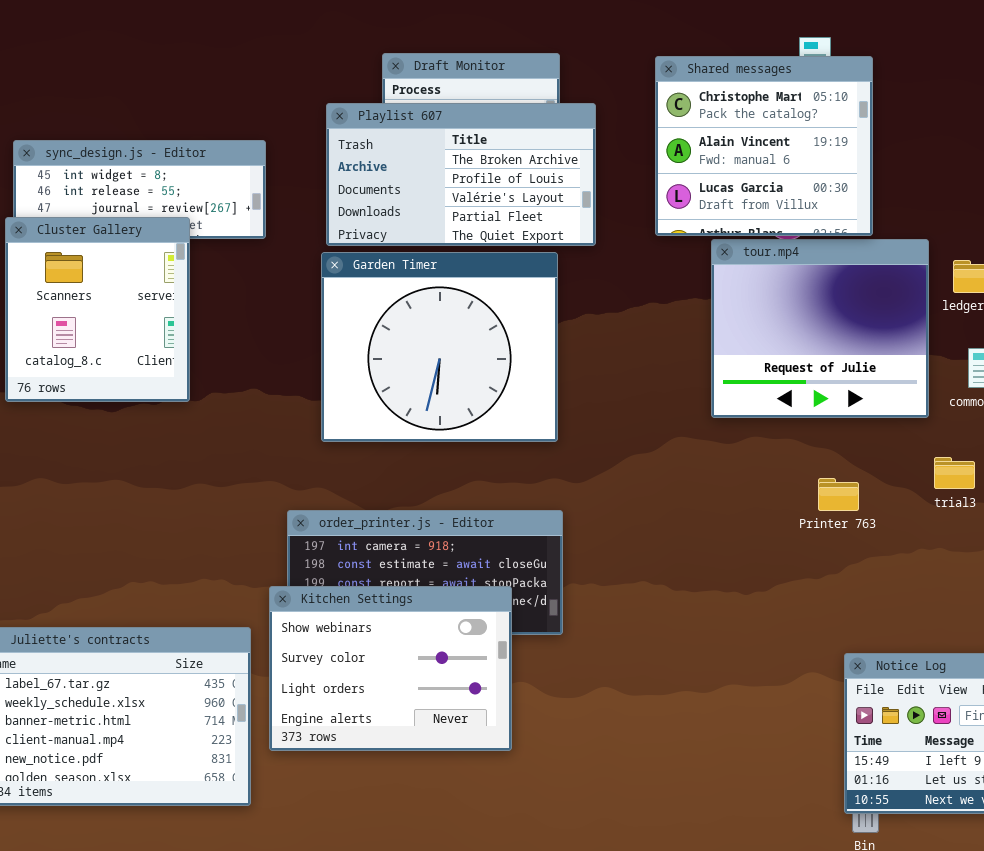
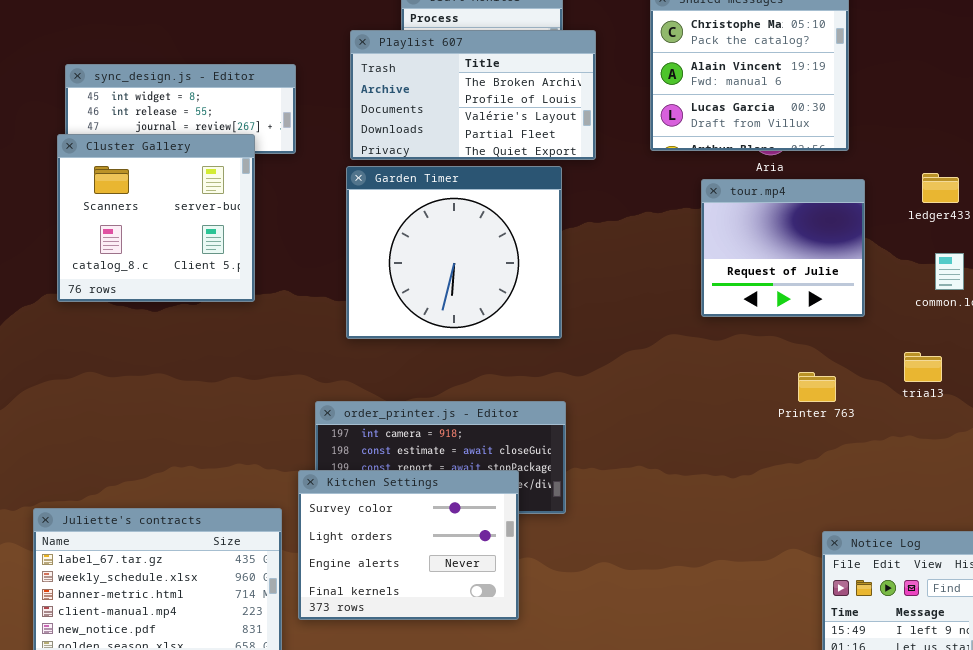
Cluster Gallery: [5,217,190,402] -> [57,134,255,302], resized
tour.mp4: [711,239,929,418] -> [701,179,865,317], resized
Kitchen Settings: [269,586,512,751] -> [298,470,519,620], scrolled down 1 row

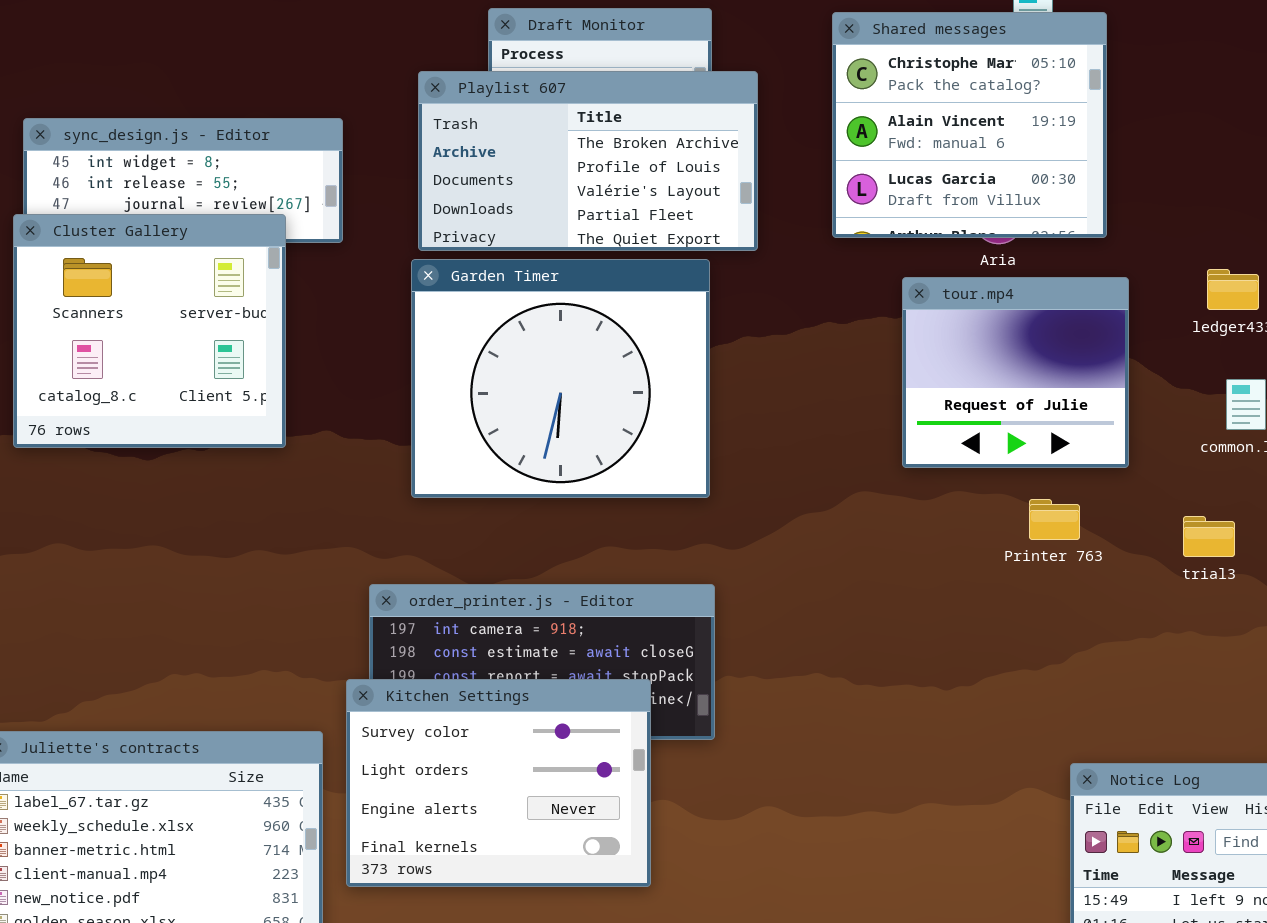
Printer 763: [798,372,836,402] -> [1029,499,1080,540], moved

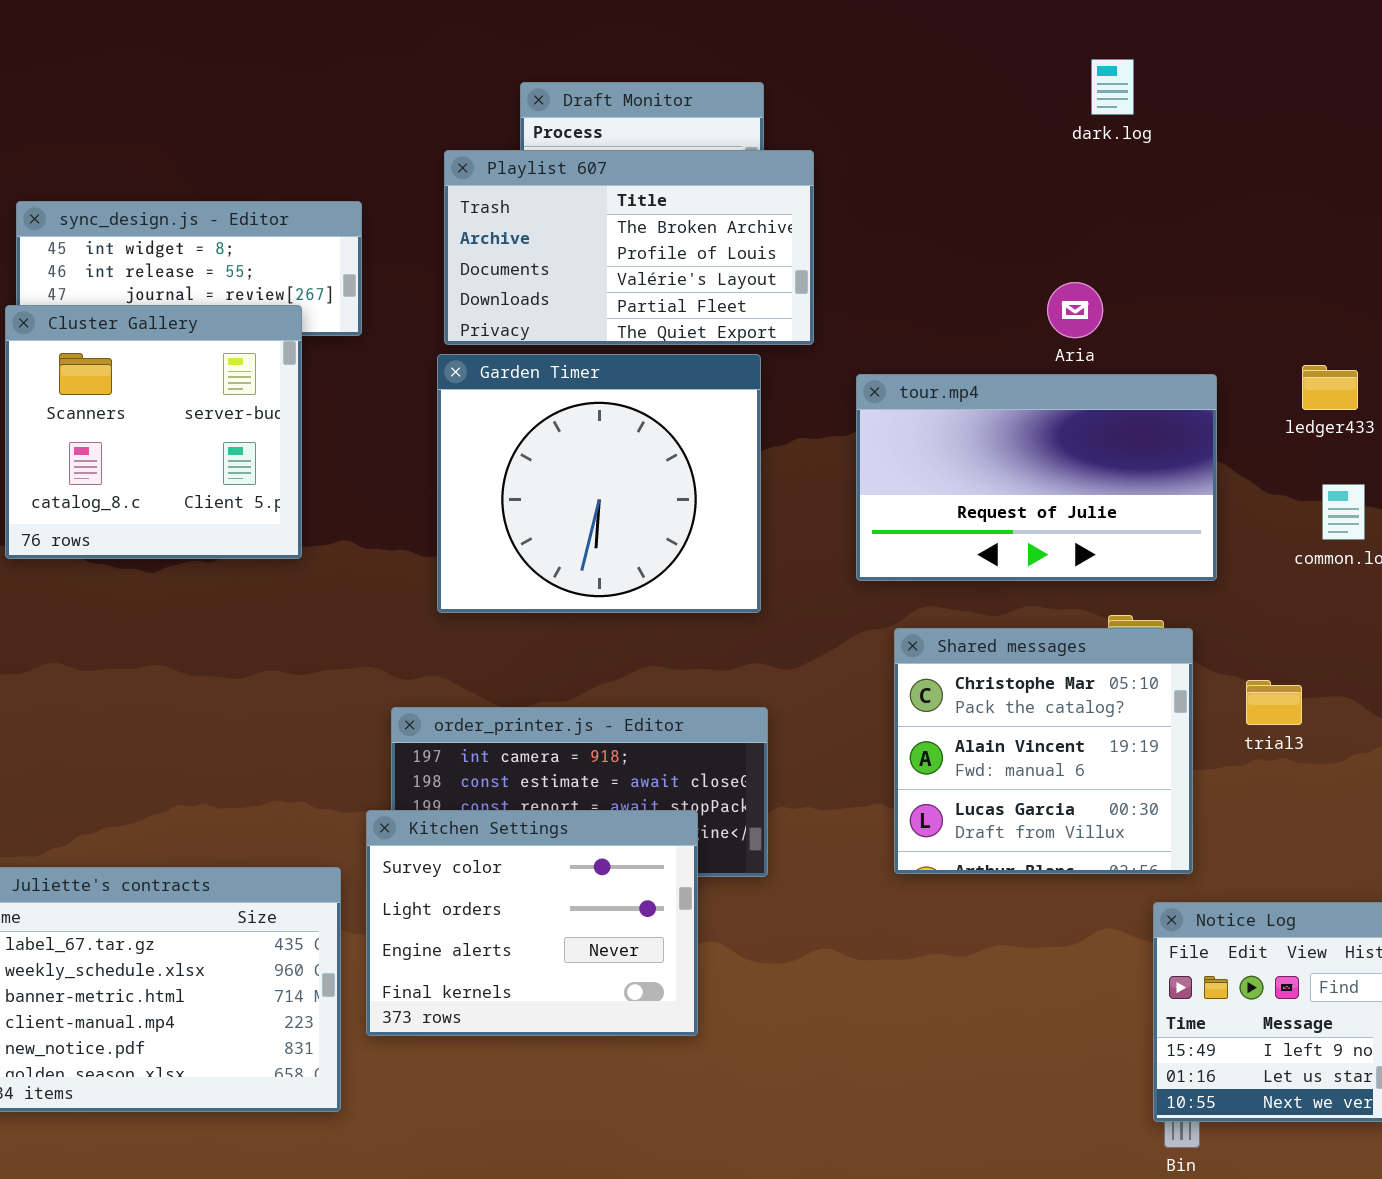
Shared messages: [832,12,1107,238] -> [894,628,1193,874], moved
tour.mp4: [902,277,1129,468] -> [856,374,1217,581], resized
trial3: [1183,516,1235,557] -> [1246,680,1302,725], moved

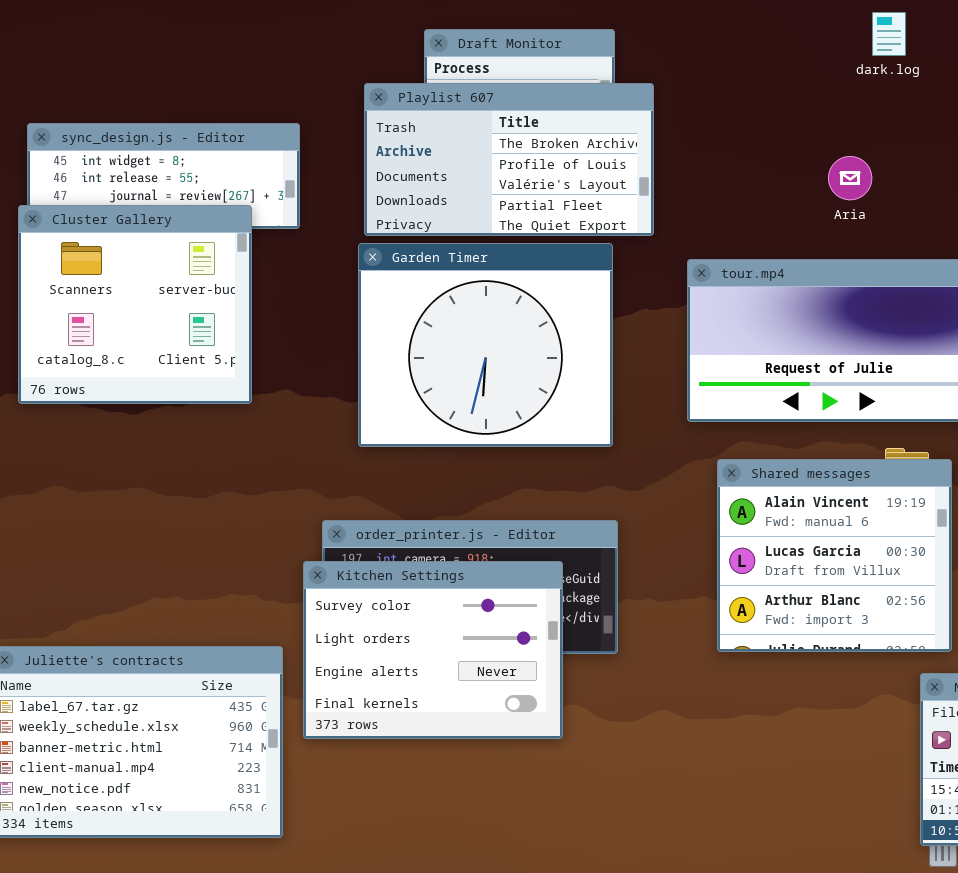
Aria: [1047,282,1103,338] -> [828,156,872,200], moved
Shared messages: [894,628,1193,874] -> [717,459,952,652], scrolled down 1 row
Kitchen Settings: [366,810,698,1036] -> [303,561,563,739], moved

